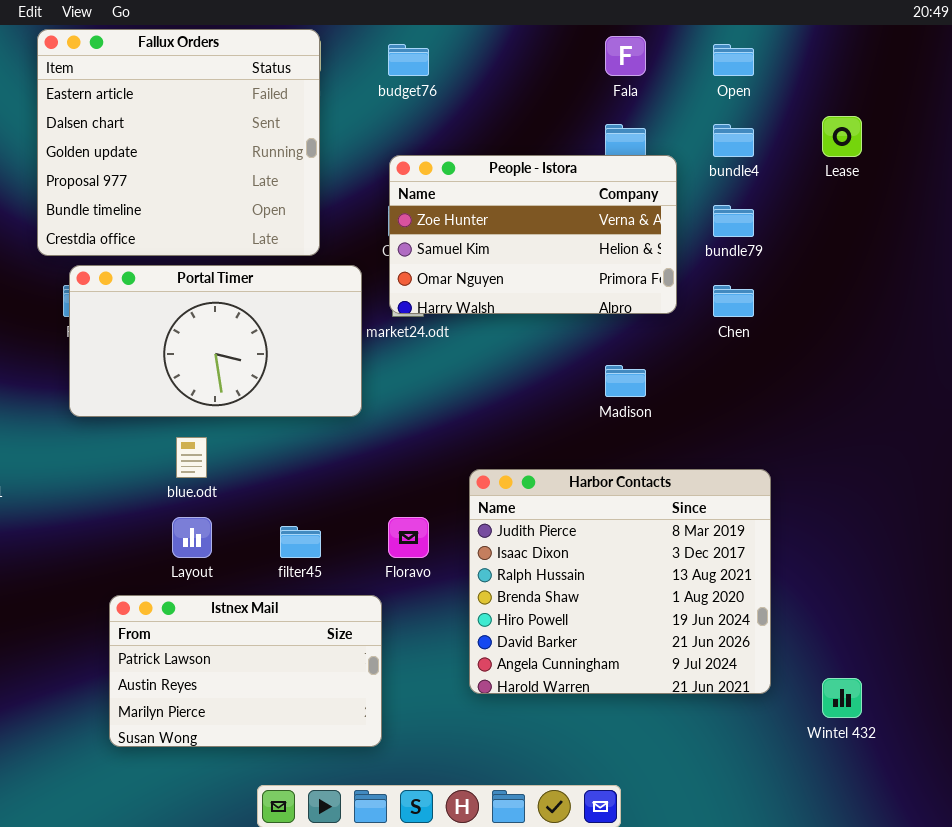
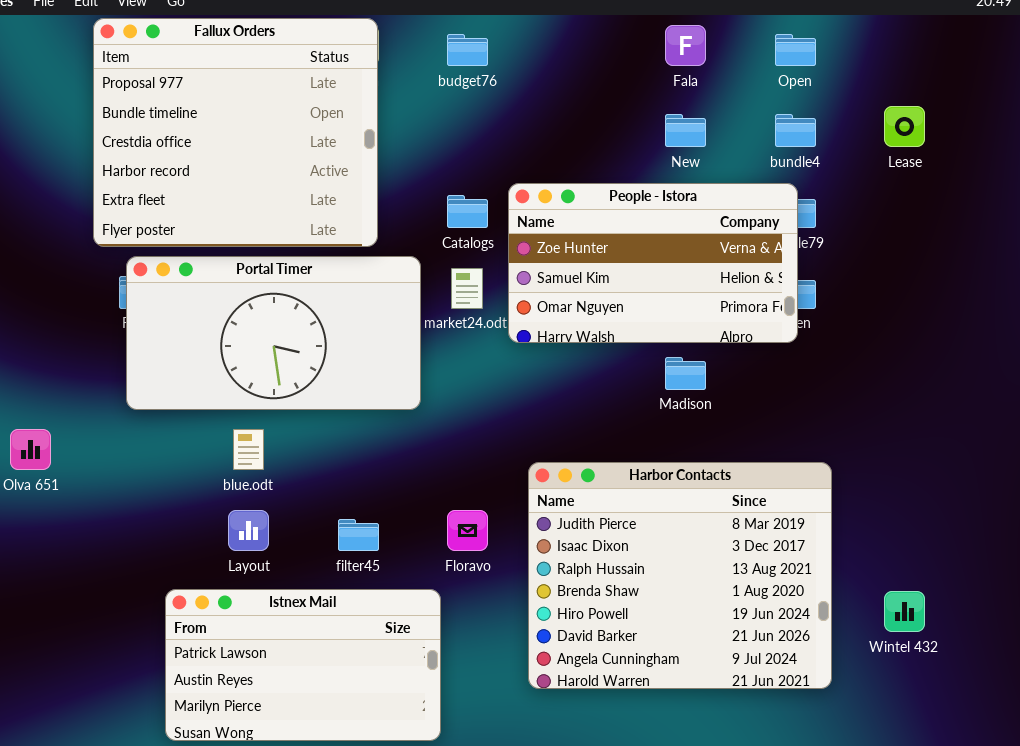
Fallux Orders: [37,29,320,256] -> [93,18,378,247], scrolled down 3 rows
People - Istora: [389,155,677,314] -> [508,183,798,343], moved
Wintel 432: [822,678,862,718] -> [884,591,925,632], moved

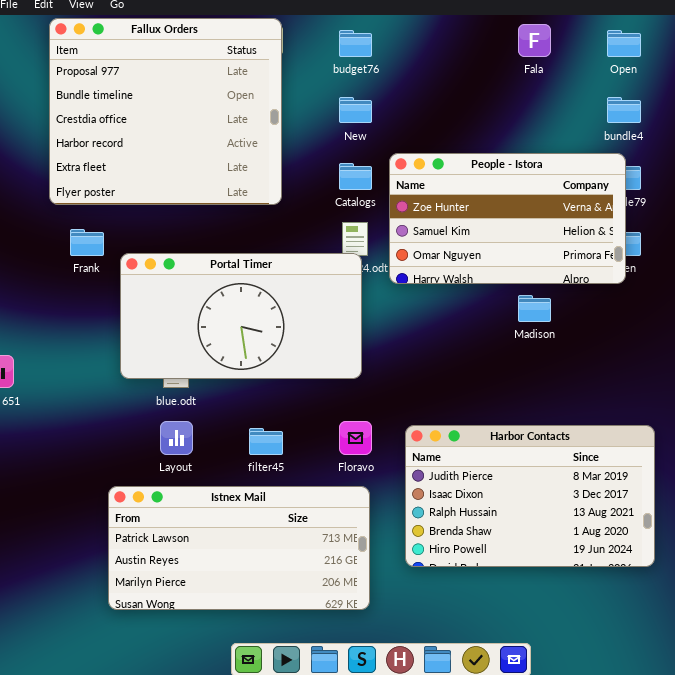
New: [665,114,706,147] -> [339,97,372,123], moved
Portal Timer: [126,256,421,410] -> [120,253,362,379], moved
Harbor Contacts: [528,462,832,689] -> [405,425,655,567], resized
Istnex Mail: [165,589,441,741] -> [108,486,370,610], resized

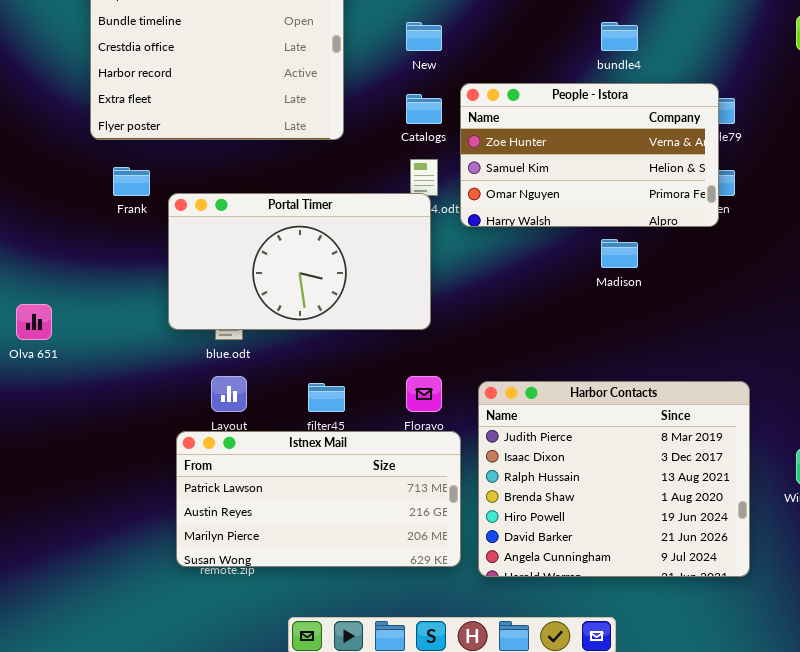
bundle4: [607,97,641,123] -> [601,22,638,51], moved
Harbor Contacts: [405,425,655,567] -> [478,381,750,577], resized
Istnex Mail: [108,486,370,610] -> [176,431,461,567], moved

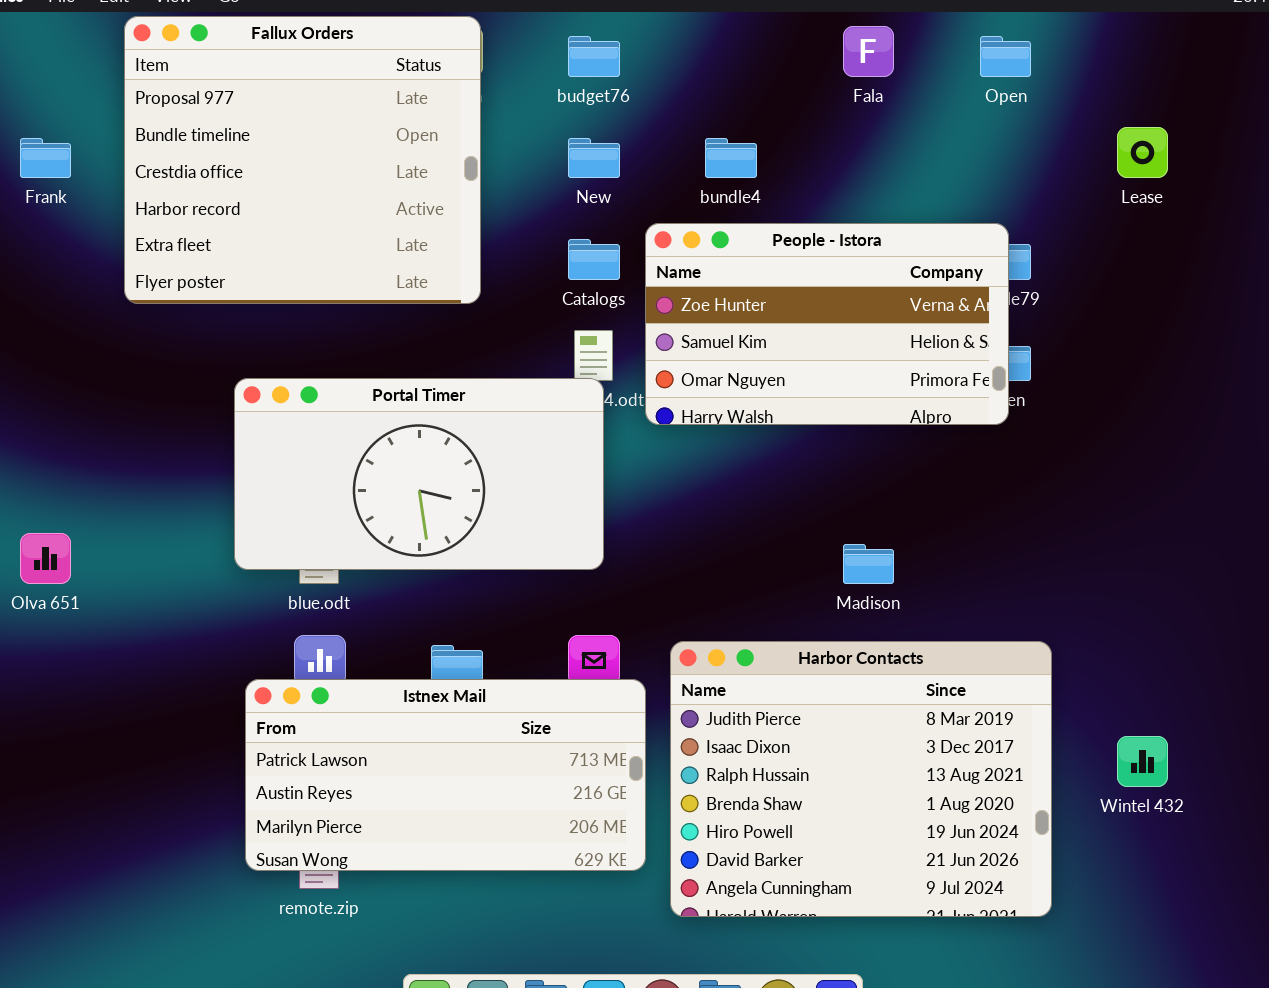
bundle4: [601,22,638,51] -> [705,138,757,178], moved
Frank: [113,167,150,196] -> [20,138,71,178], moved
Madison: [601,239,638,268] -> [843,544,894,584], moved
Istnex Mail: [176,431,461,567] -> [245,679,646,871], moved

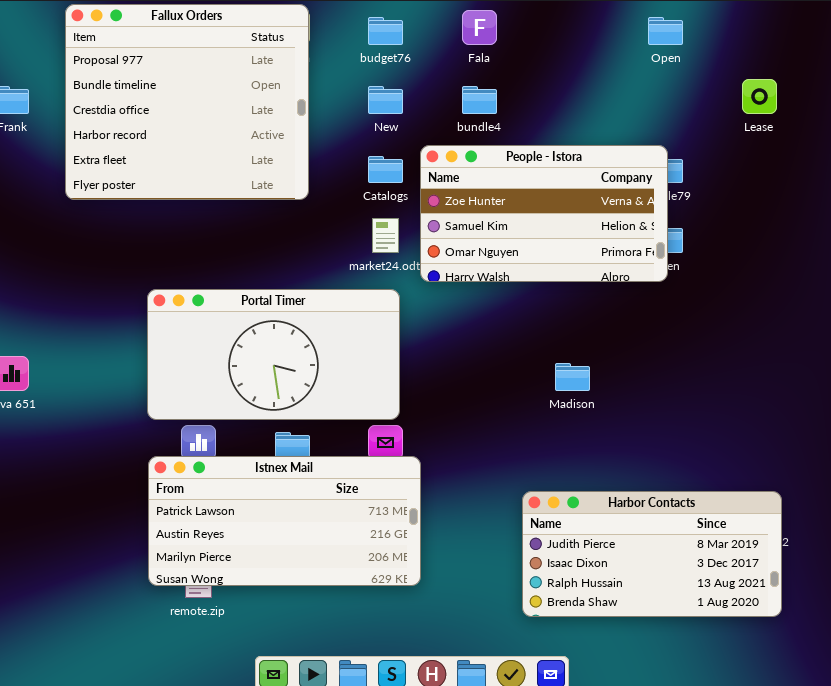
Fala: [843,26,894,77] -> [462,10,497,45], moved
Portal Timer: [234,378,604,570] -> [147,289,400,420], moved
Harbor Contacts: [670,641,1052,917] -> [522,491,782,617], moved, resized

